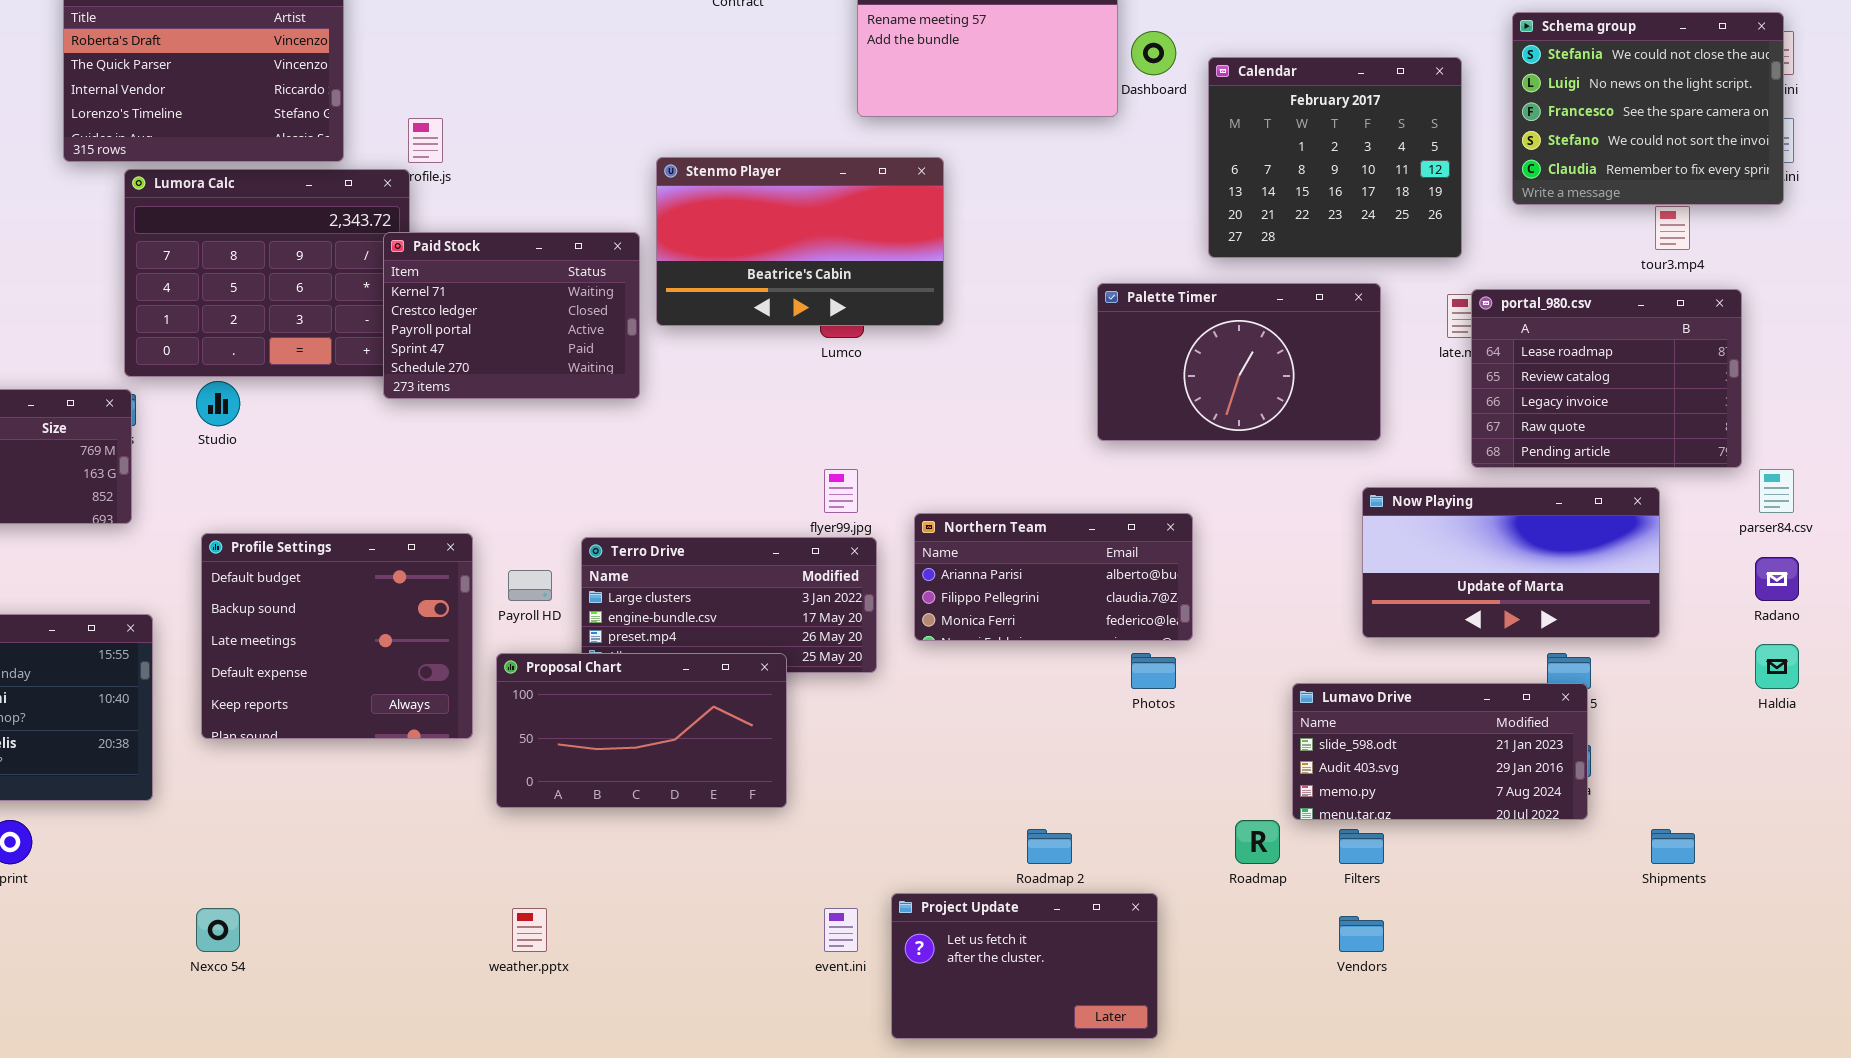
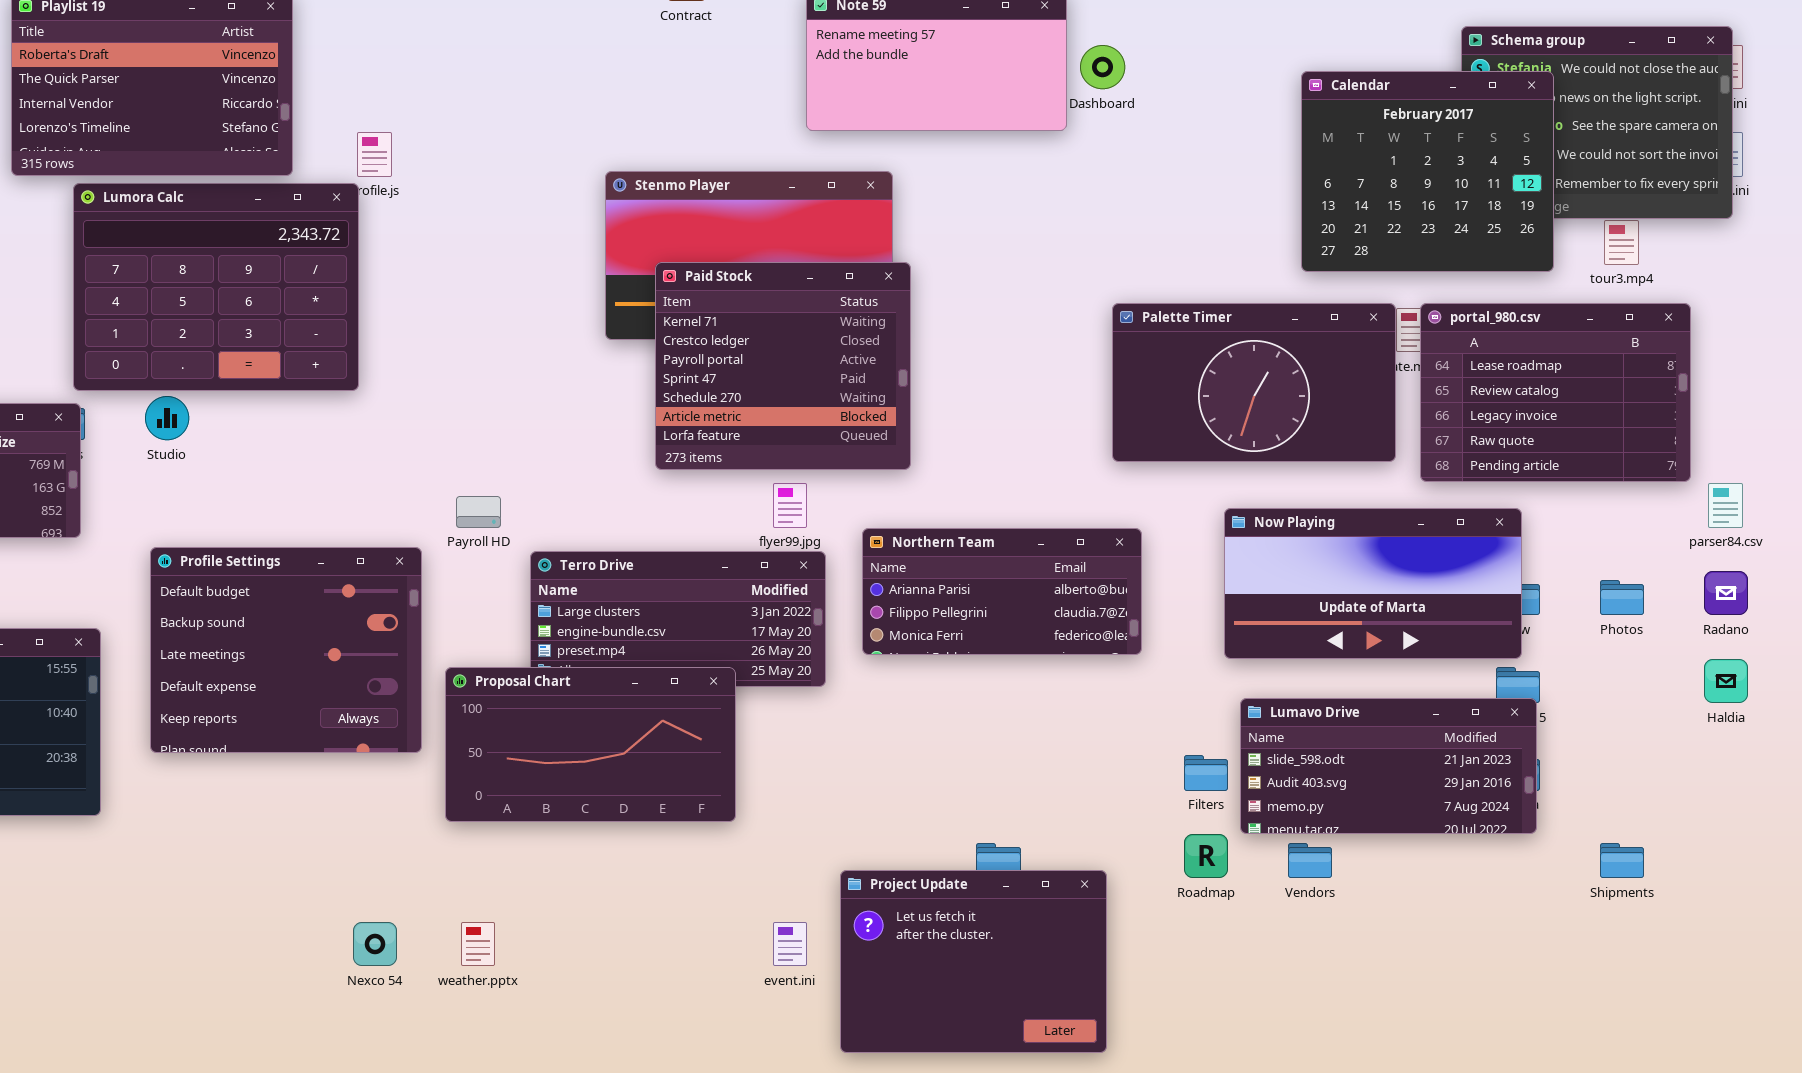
Calendar: [1208,57,1462,258] -> [1301,71,1554,272], moved
Paid Stock: [383,232,640,399] -> [655,262,911,470], moved, resized
Palette Timer: [1097,283,1381,441] -> [1112,303,1396,462], moved
Now Playing: [1362,487,1660,638] -> [1224,508,1522,659], moved
Payroll HD: [508,570,552,601] -> [456,496,501,528], moved
Photos: [1131,653,1176,689] -> [1600,580,1644,615], moved
Filters: [1339,829,1384,864] -> [1184,755,1228,791], moved
Project Update: [891,893,1158,1039] -> [840,870,1107,1053], resized
Nexco 54: [196,908,240,952] -> [353,922,397,966], moved
Vendors: [1339,916,1384,952] -> [1288,843,1332,878], moved

